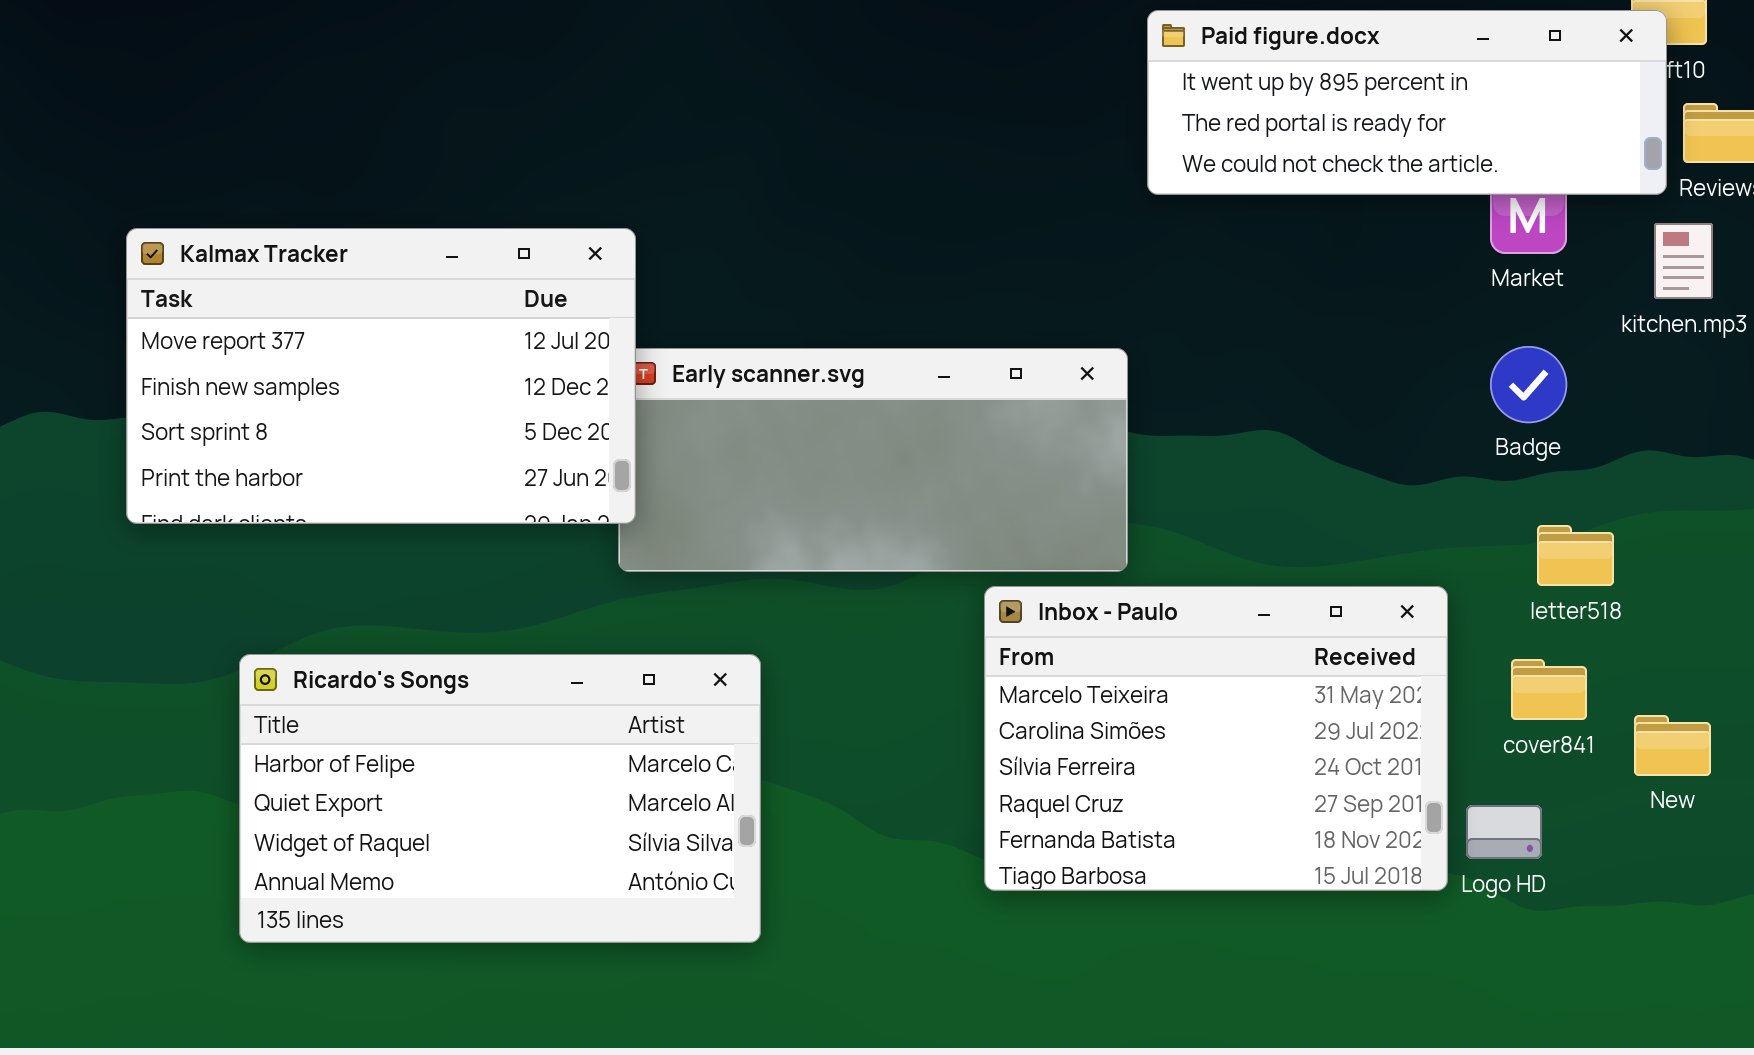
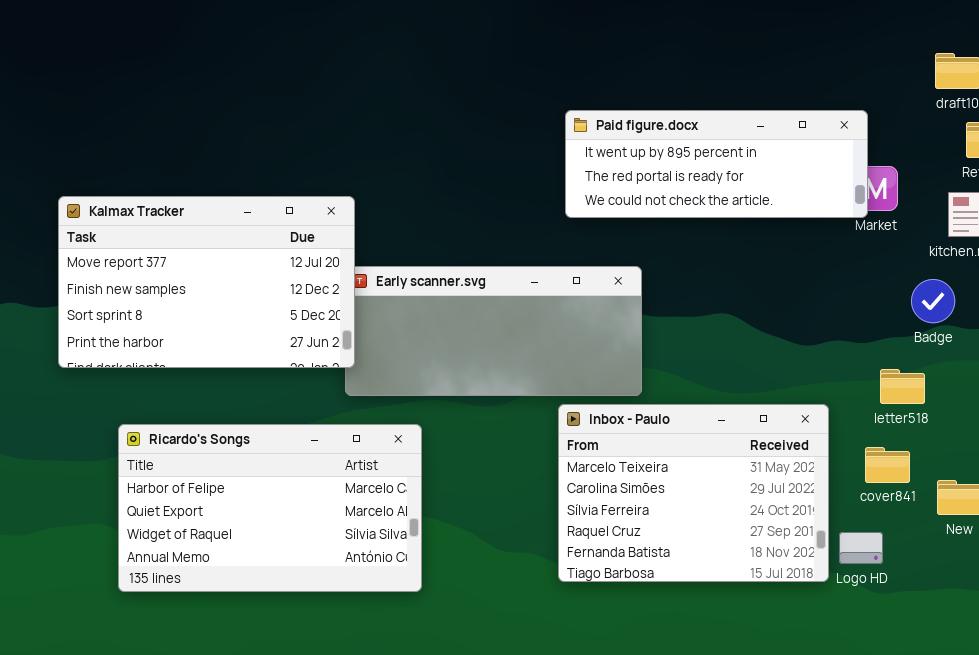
Paid figure.docx: [1147,10,1667,195] -> [565,110,868,218], moved
Badge: [1490,346,1567,423] -> [911,279,955,323], moved
Ricardo's Songs: [239,654,761,943] -> [118,424,422,592], moved

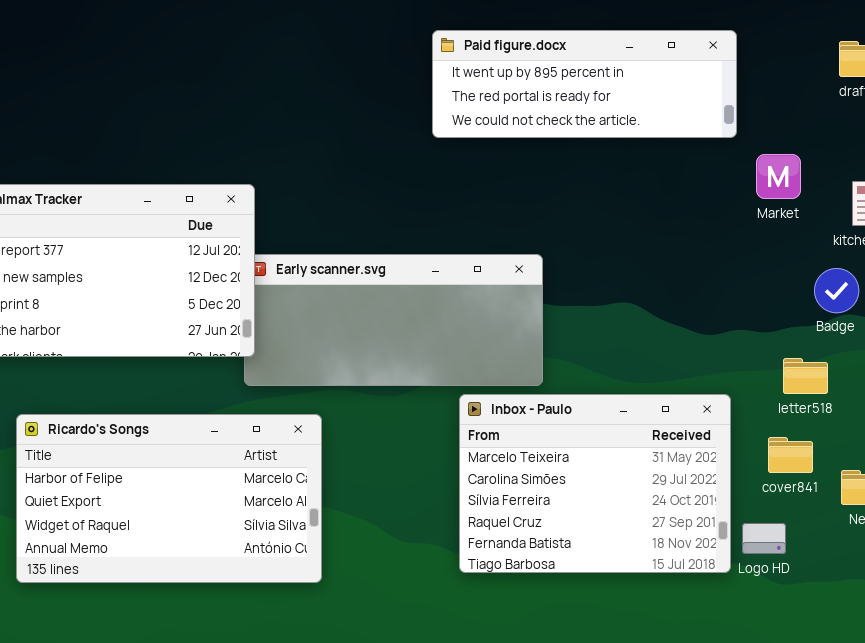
Paid figure.docx: [565,110,868,218] -> [432,30,737,138], moved

